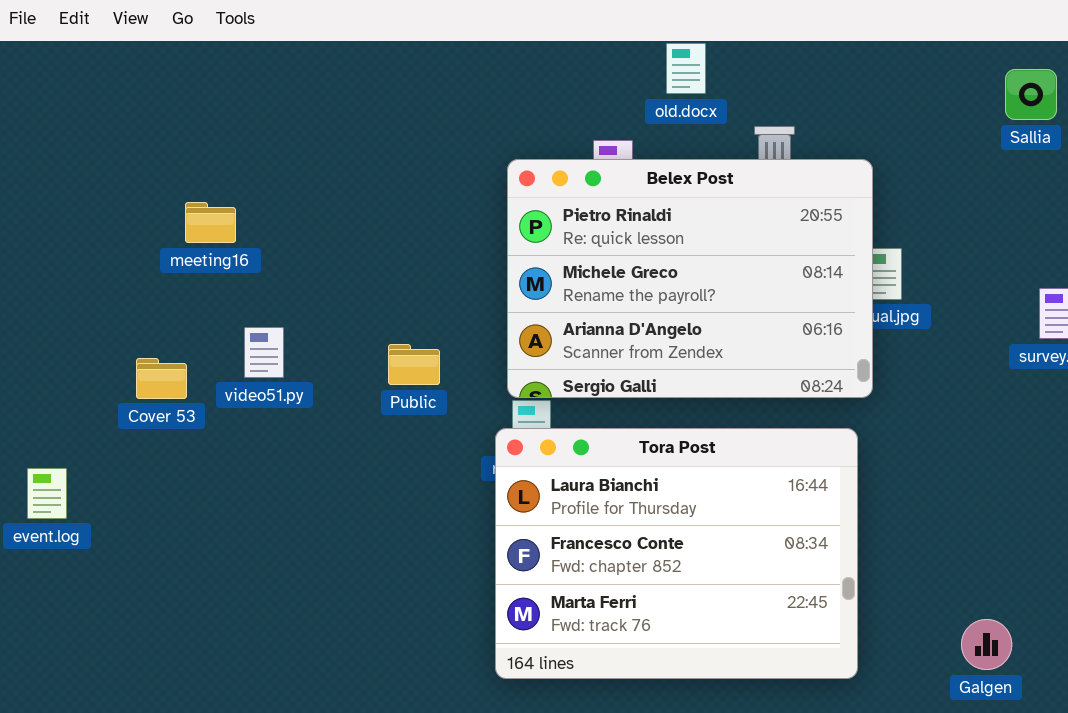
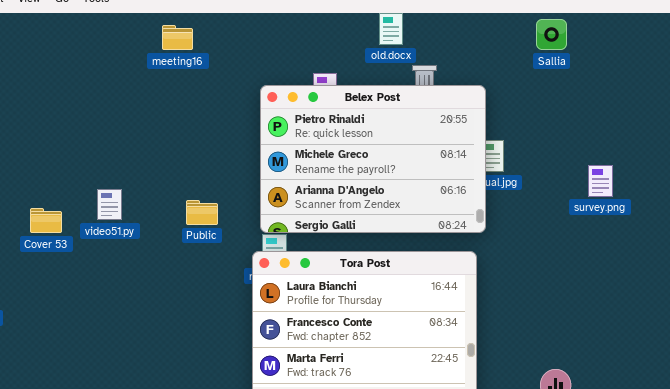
old.docx: [666,43,706,94] -> [379,13,403,45], moved
Sallia: [1005,69,1057,120] -> [536,19,567,50], moved
meeting16: [185,202,236,243] -> [162,25,193,50], moved

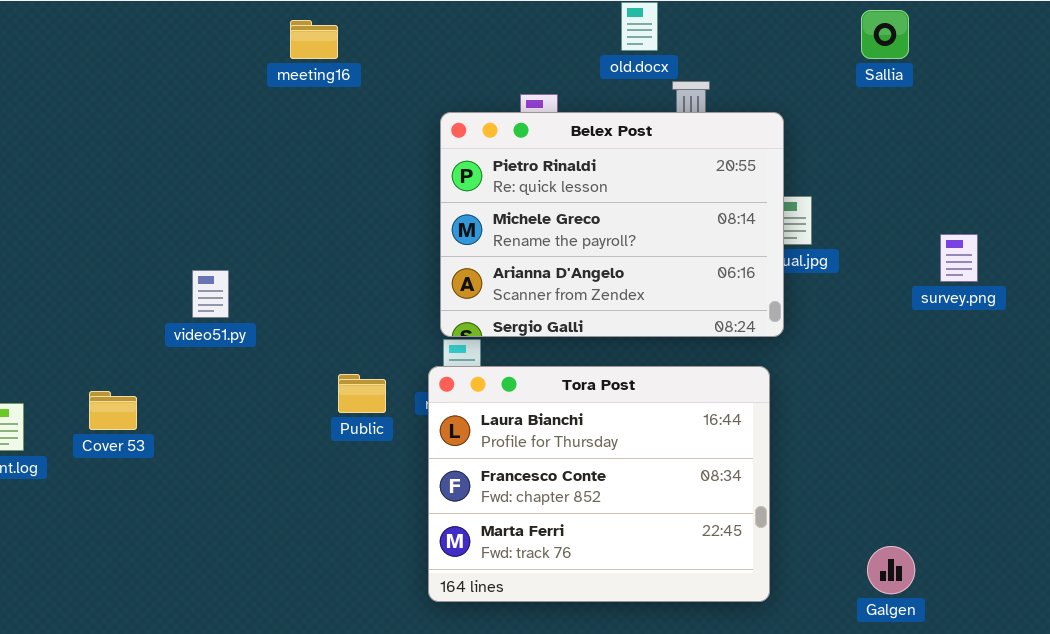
Public: [186,200,218,225] -> [338,374,386,413], moved
Cover 53: [30,208,62,233] -> [89,391,137,430], moved

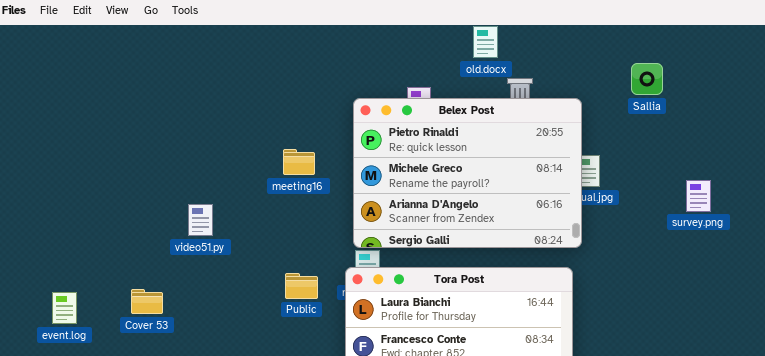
Sallia: [861,10,909,59] -> [631,63,663,95], moved
meeting16: [290,20,338,59] -> [283,149,315,175], moved
Cover 53: [89,391,137,430] -> [131,289,163,314], moved

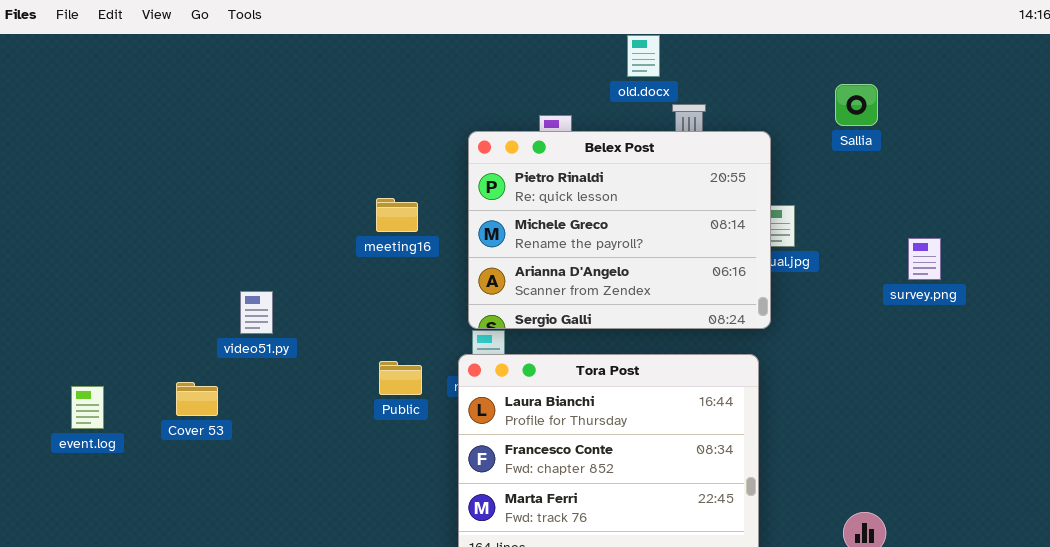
video51.py: [188,204,213,236] -> [240,291,273,334], moved

